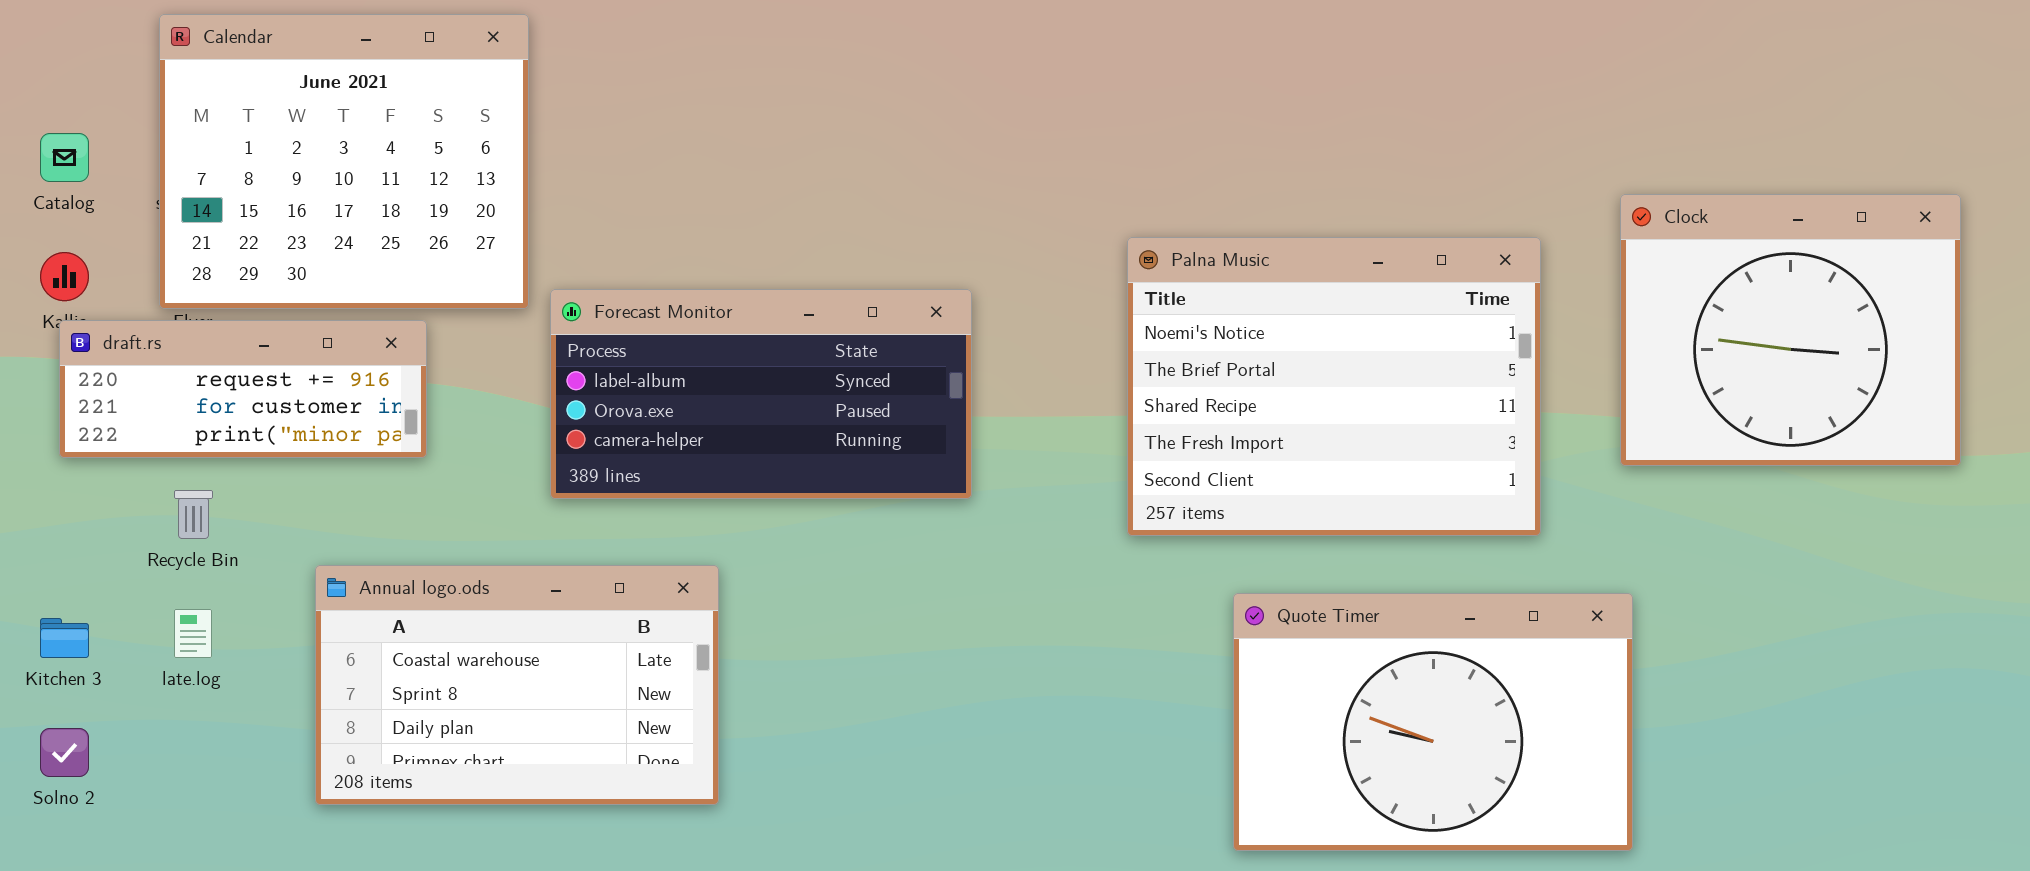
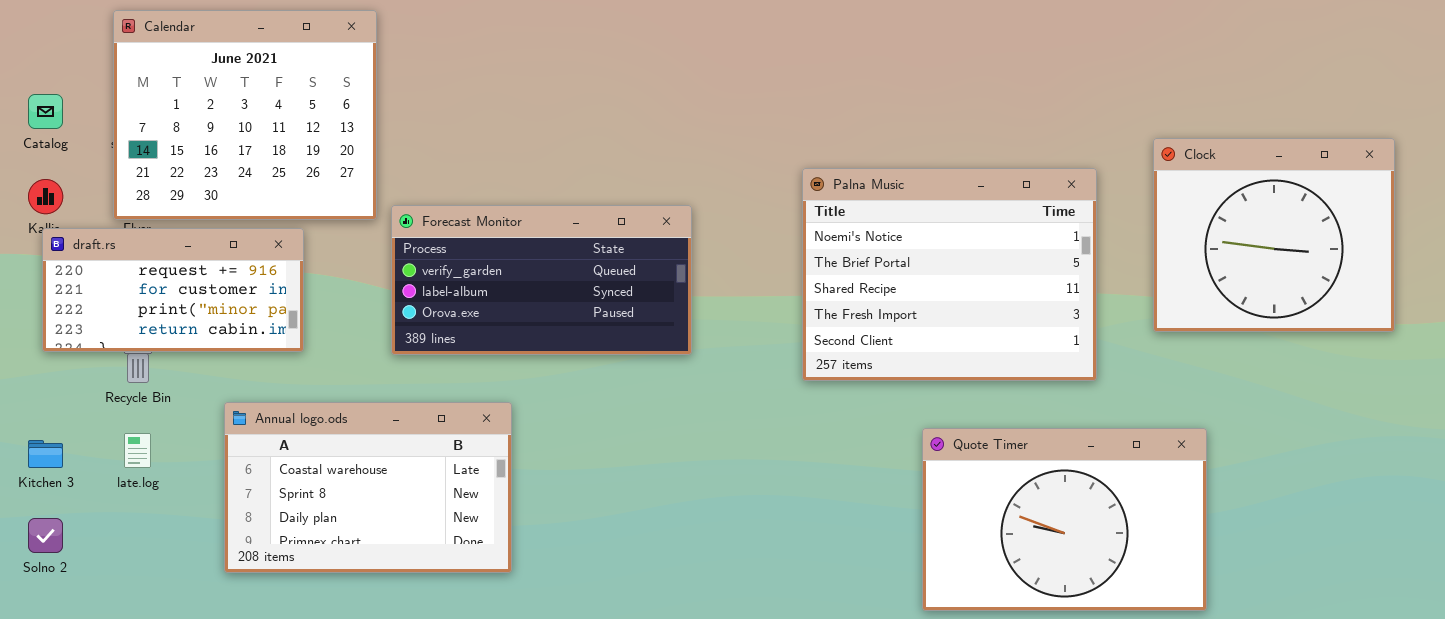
Forecast Monitor: [550,289,972,499] -> [391,205,692,355], scrolled up 1 row
draft.rs: [59,320,427,458] -> [42,228,304,352], resized
Quote Timer: [1233,593,1633,851] -> [922,428,1207,611], moved

